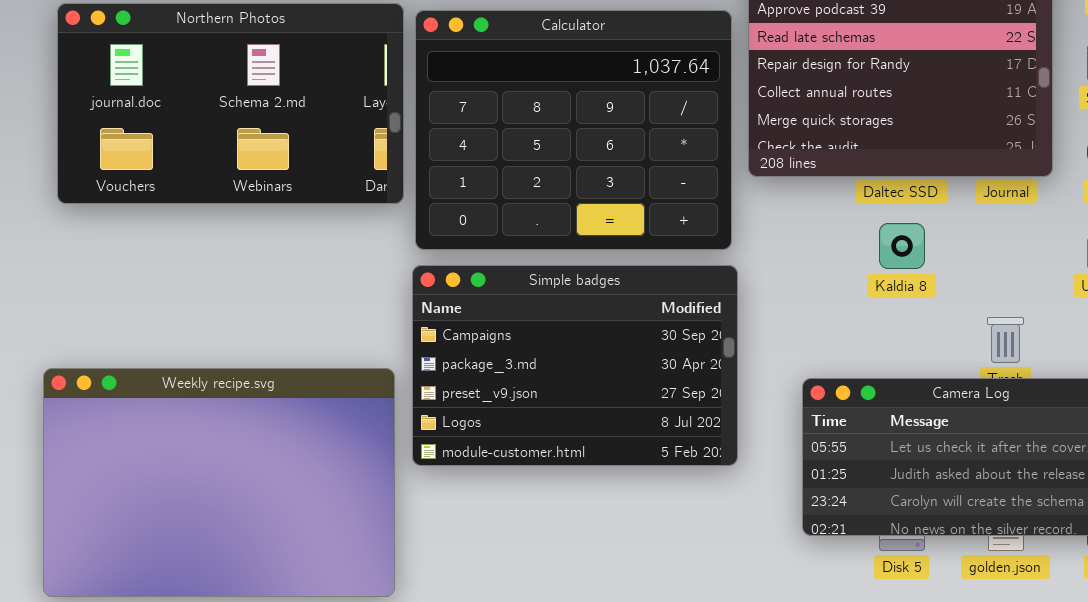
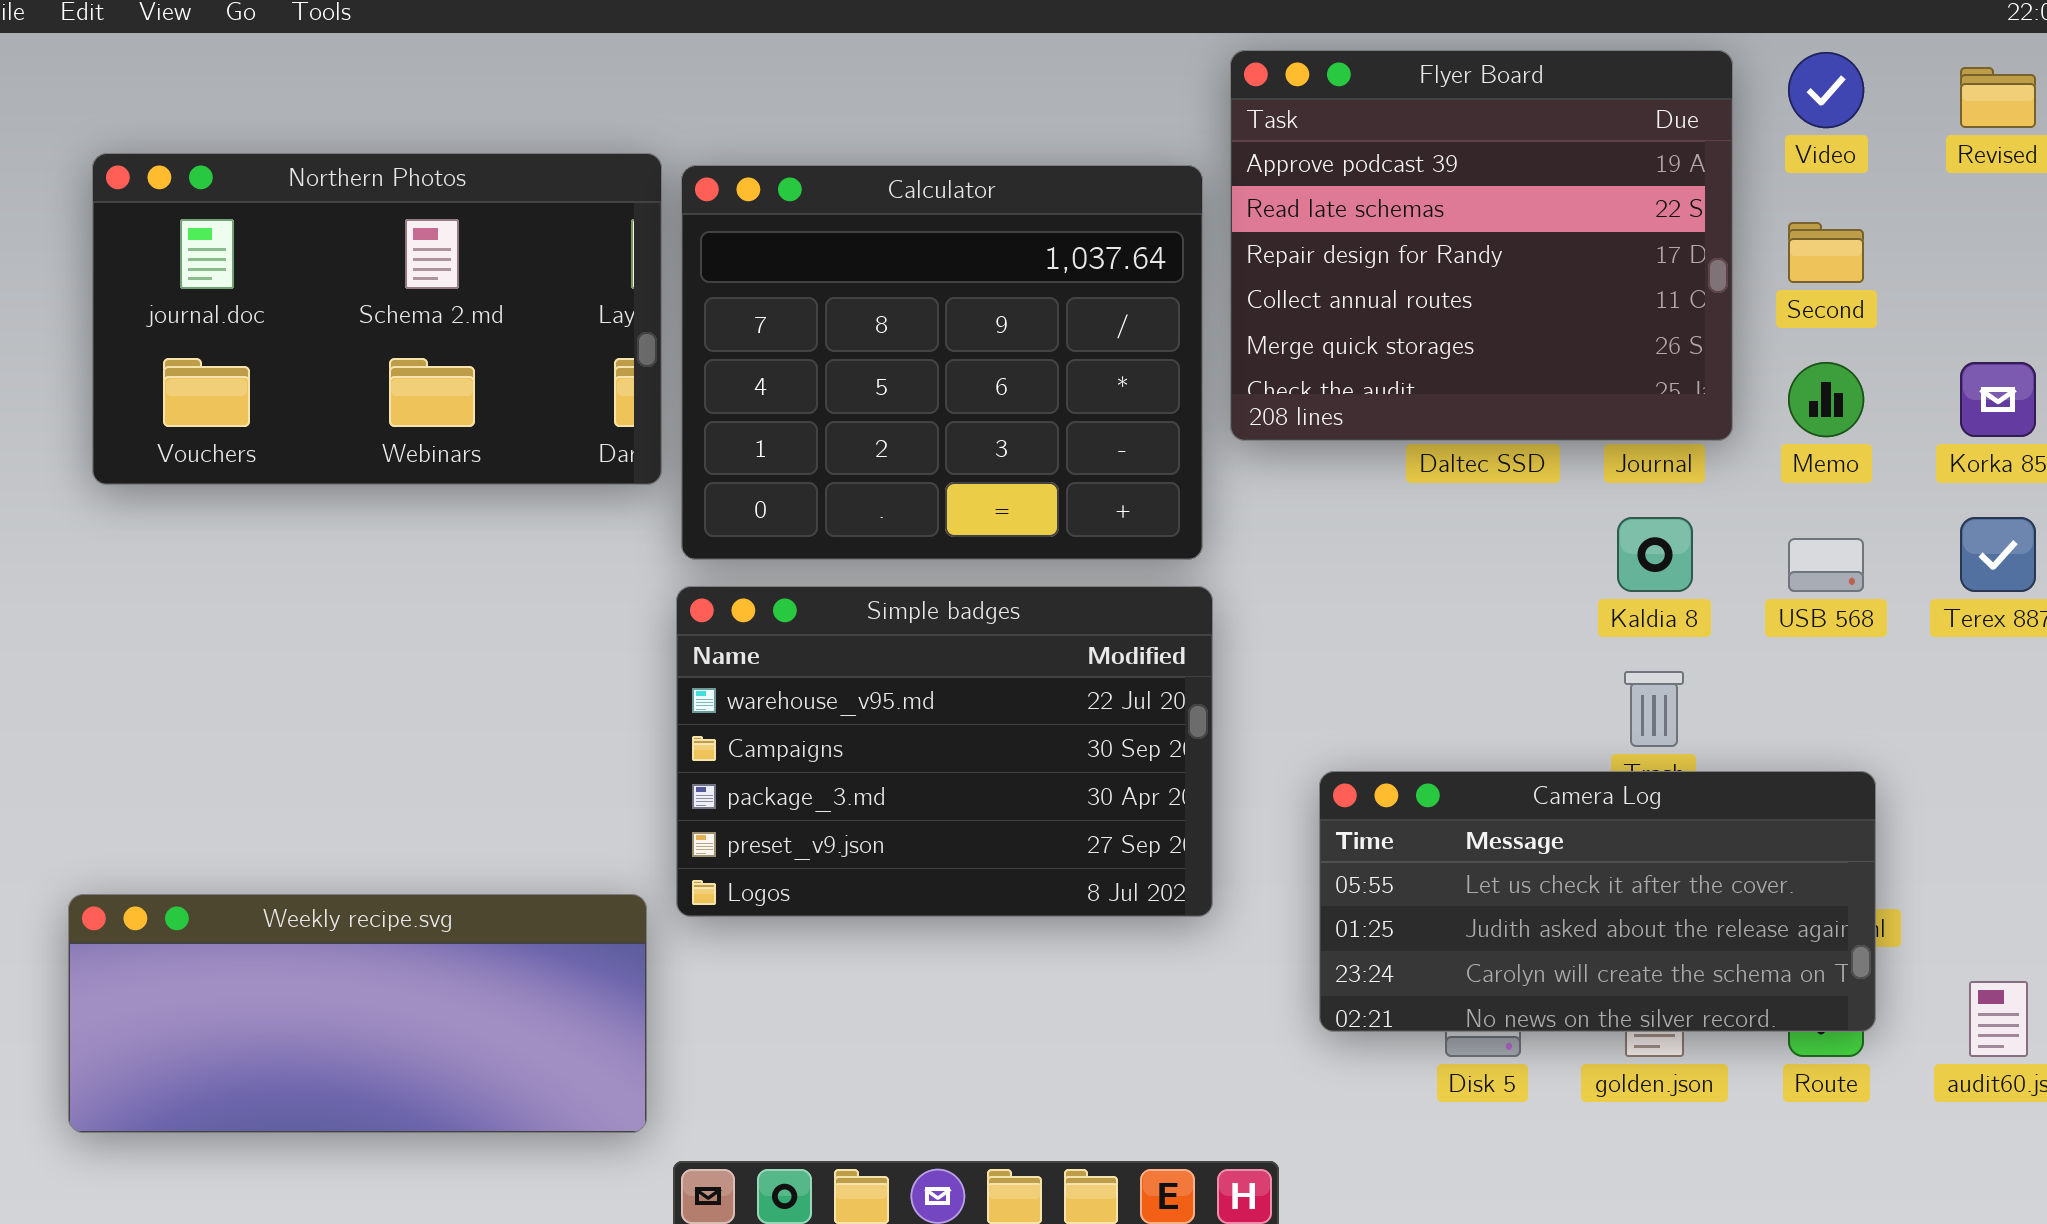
Kaldia 8: [879,223,925,269] -> [1617,517,1693,592], moved
Simple badges: [412,265,738,466] -> [676,586,1213,917], scrolled up 1 row
Weekly recipe.svg: [43,368,395,597] -> [68,894,647,1133], resized

